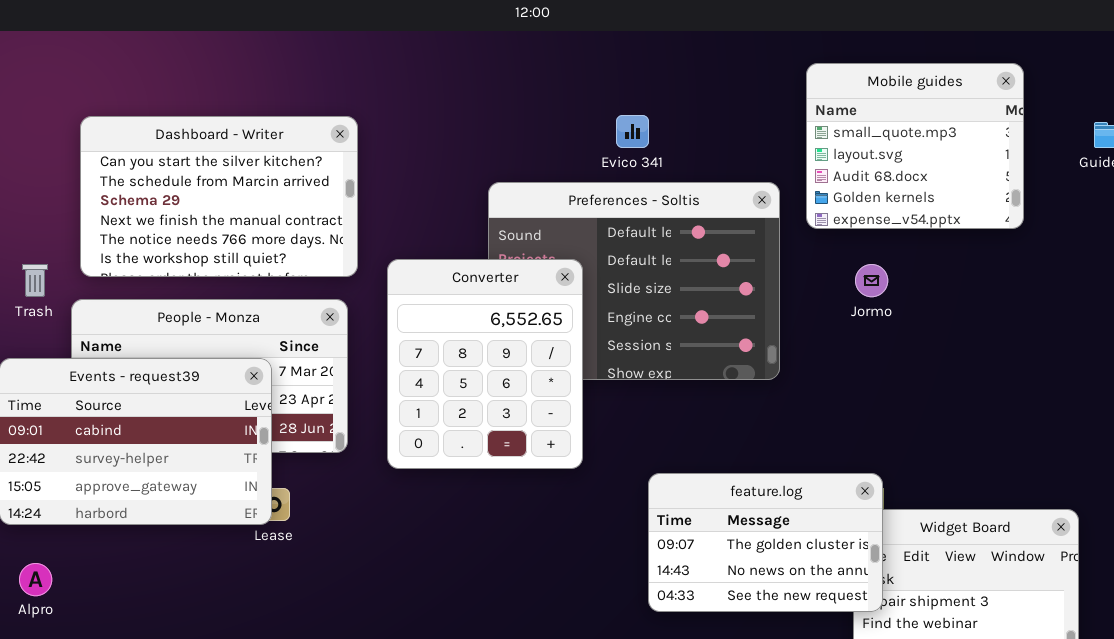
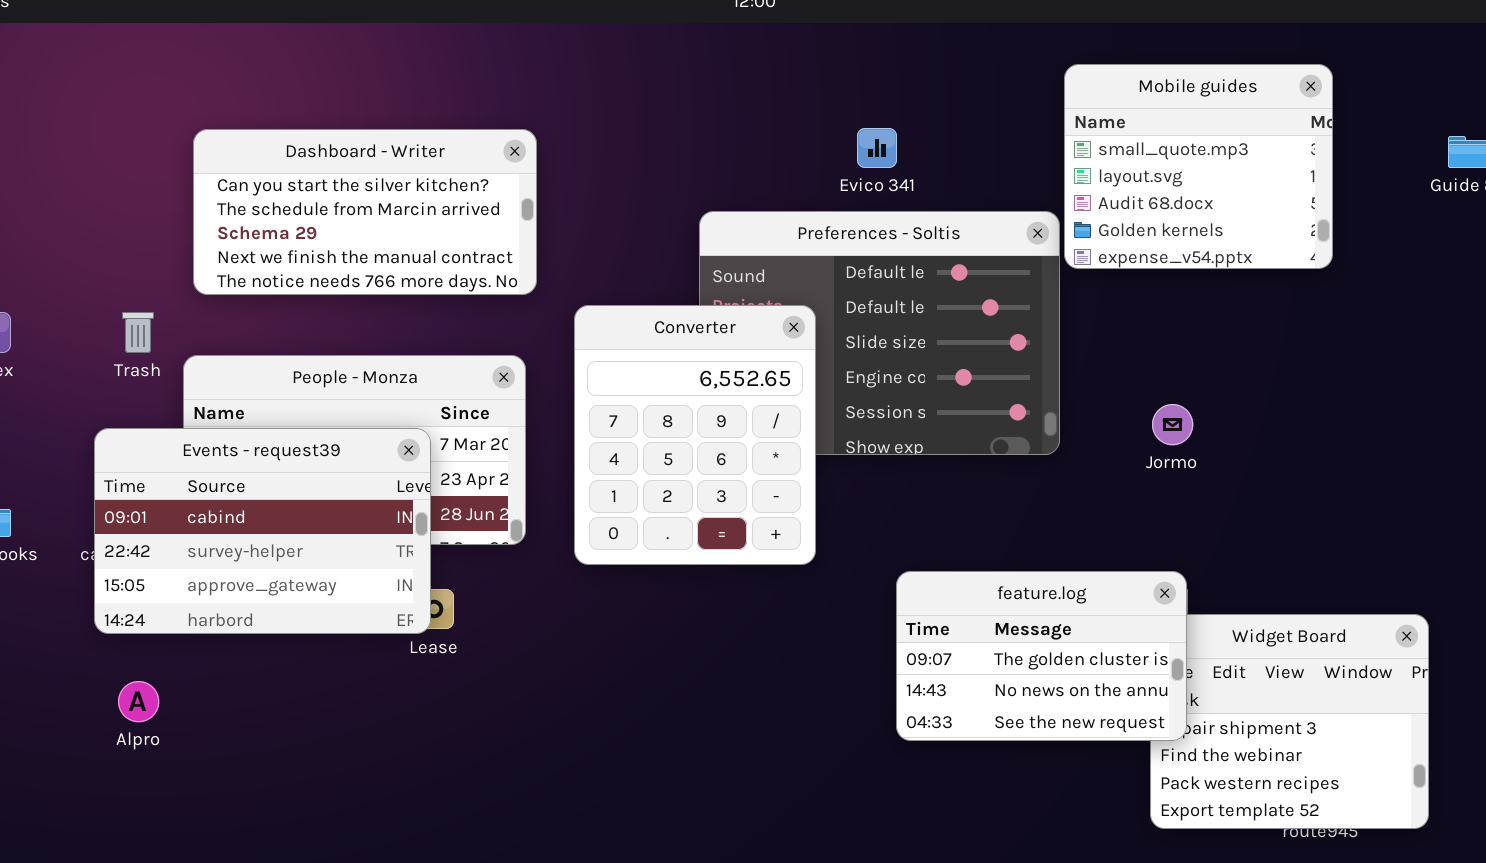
Mobile guides: [806,63,1024,229] -> [1064,64,1333,269], moved
Dashboard - Writer: [80,116,358,277] -> [193,129,537,295], resized
Jormo: [855,264,888,297] -> [1152,404,1193,445], moved

